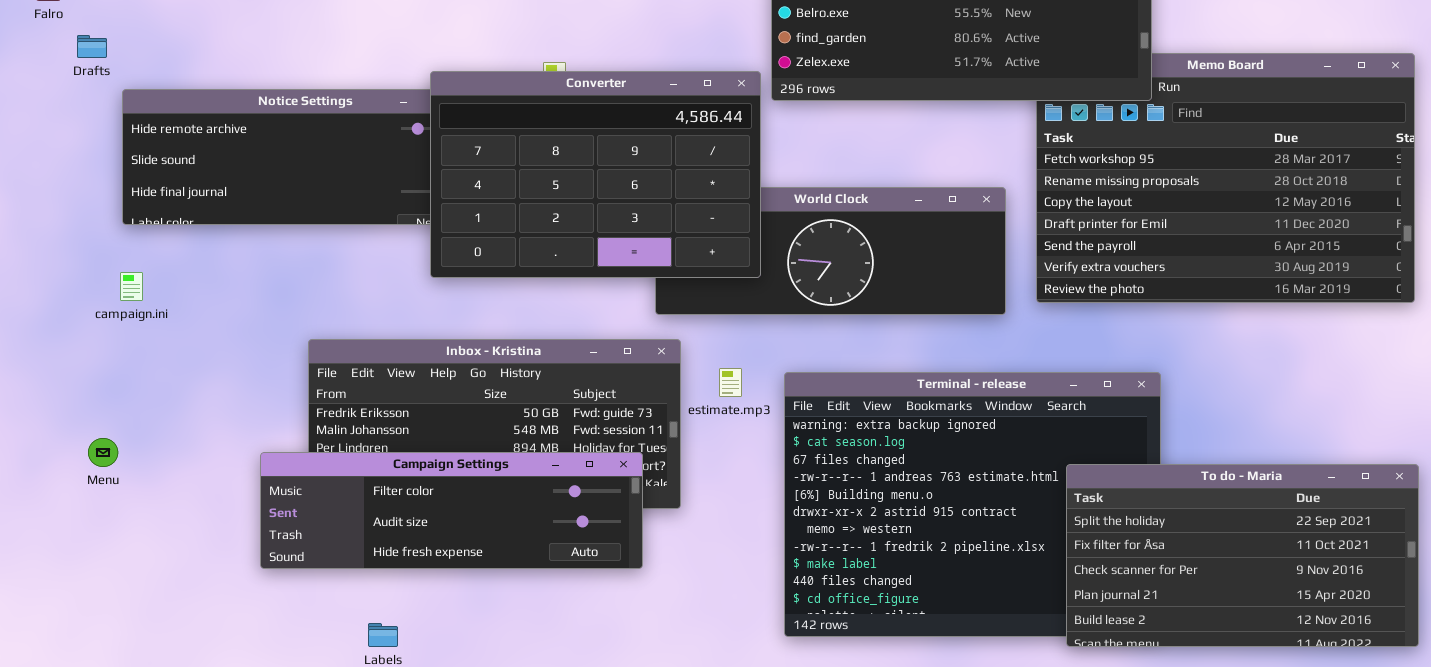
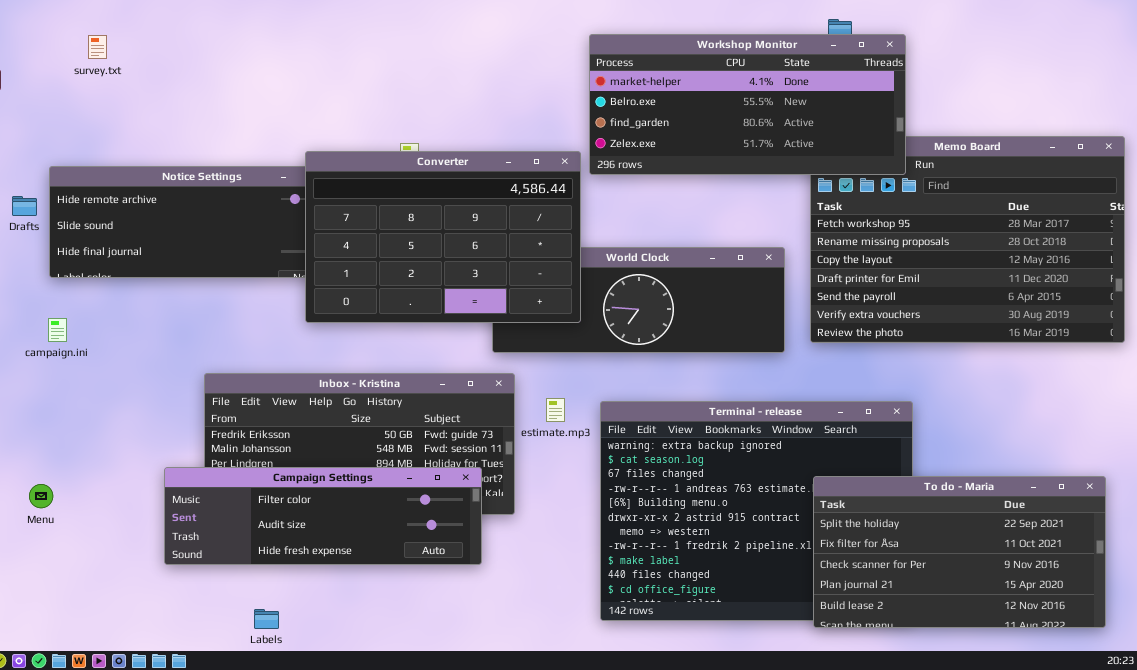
Drafts: [77,35,107,58] -> [12,196,37,216], moved
Menu: [88,438,118,467] -> [29,484,53,508], moved
To do - Maria: [1066,464,1419,647] -> [813,476,1106,628], moved

